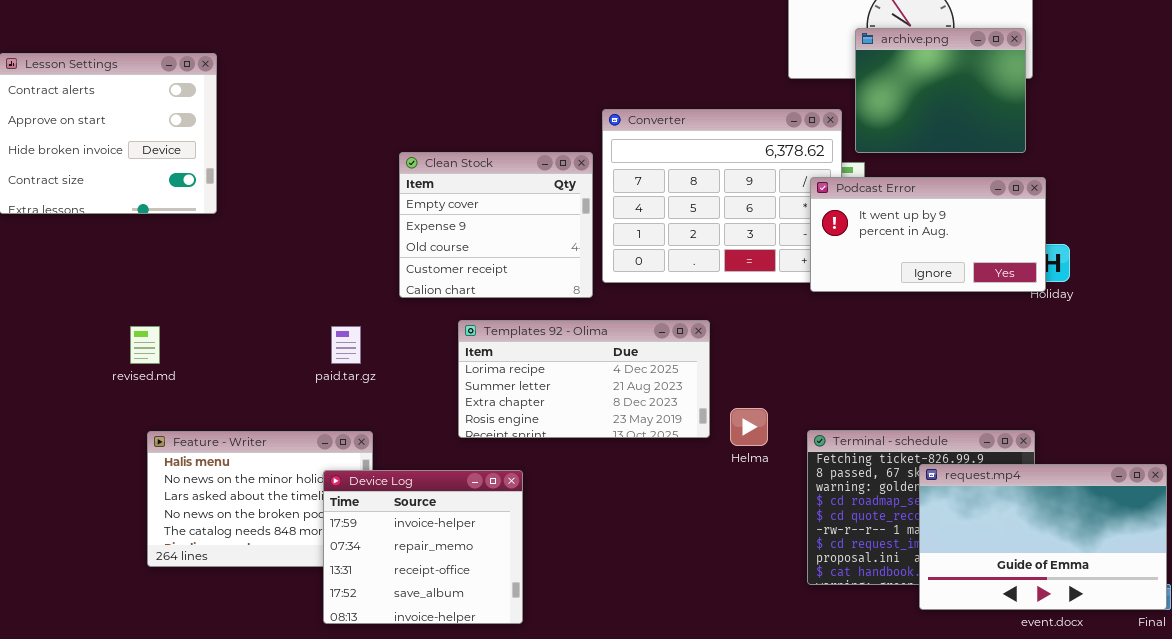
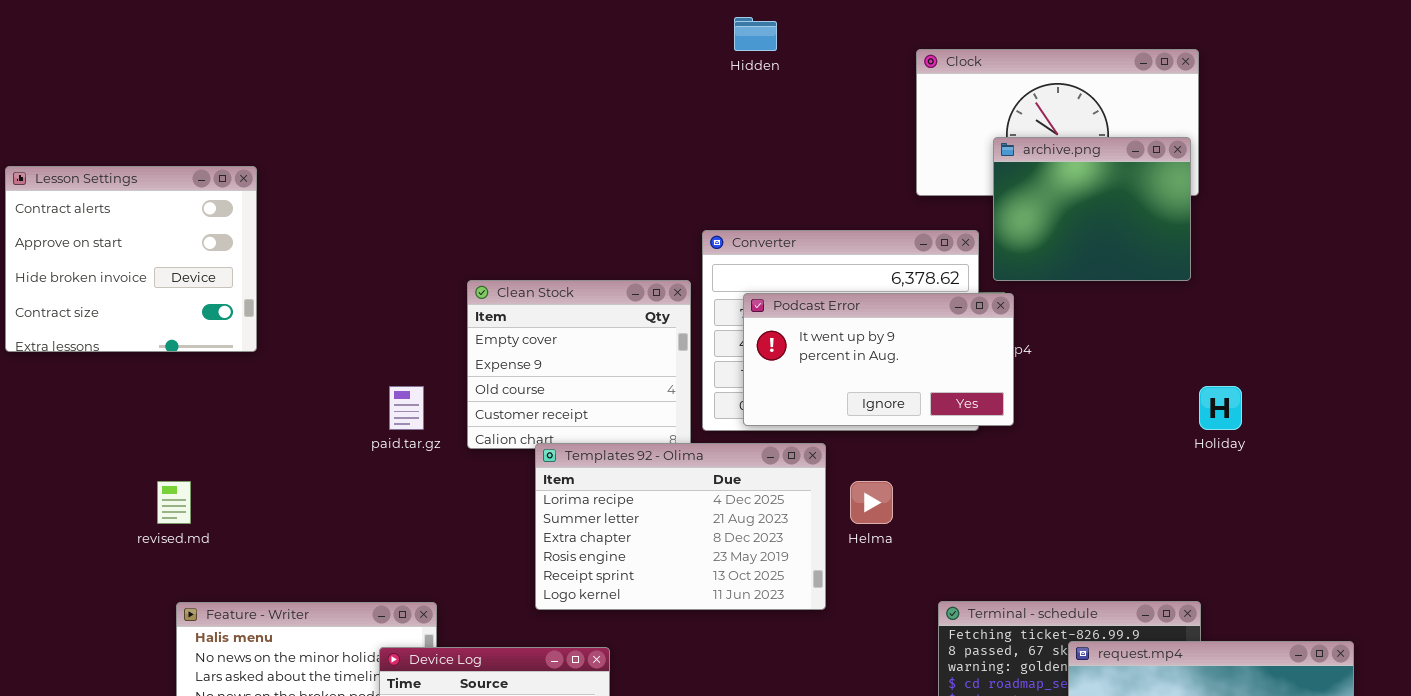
Podcast Error: [810,177,1046,292] -> [743,293,1014,426], moved
Templates 92 - Olima: [458,320,710,438] -> [535,443,826,610], resized
paid.tar.gz: [331,326,361,364] -> [389,386,424,430], moved
Helma: [730,408,768,446] -> [850,481,893,524], moved

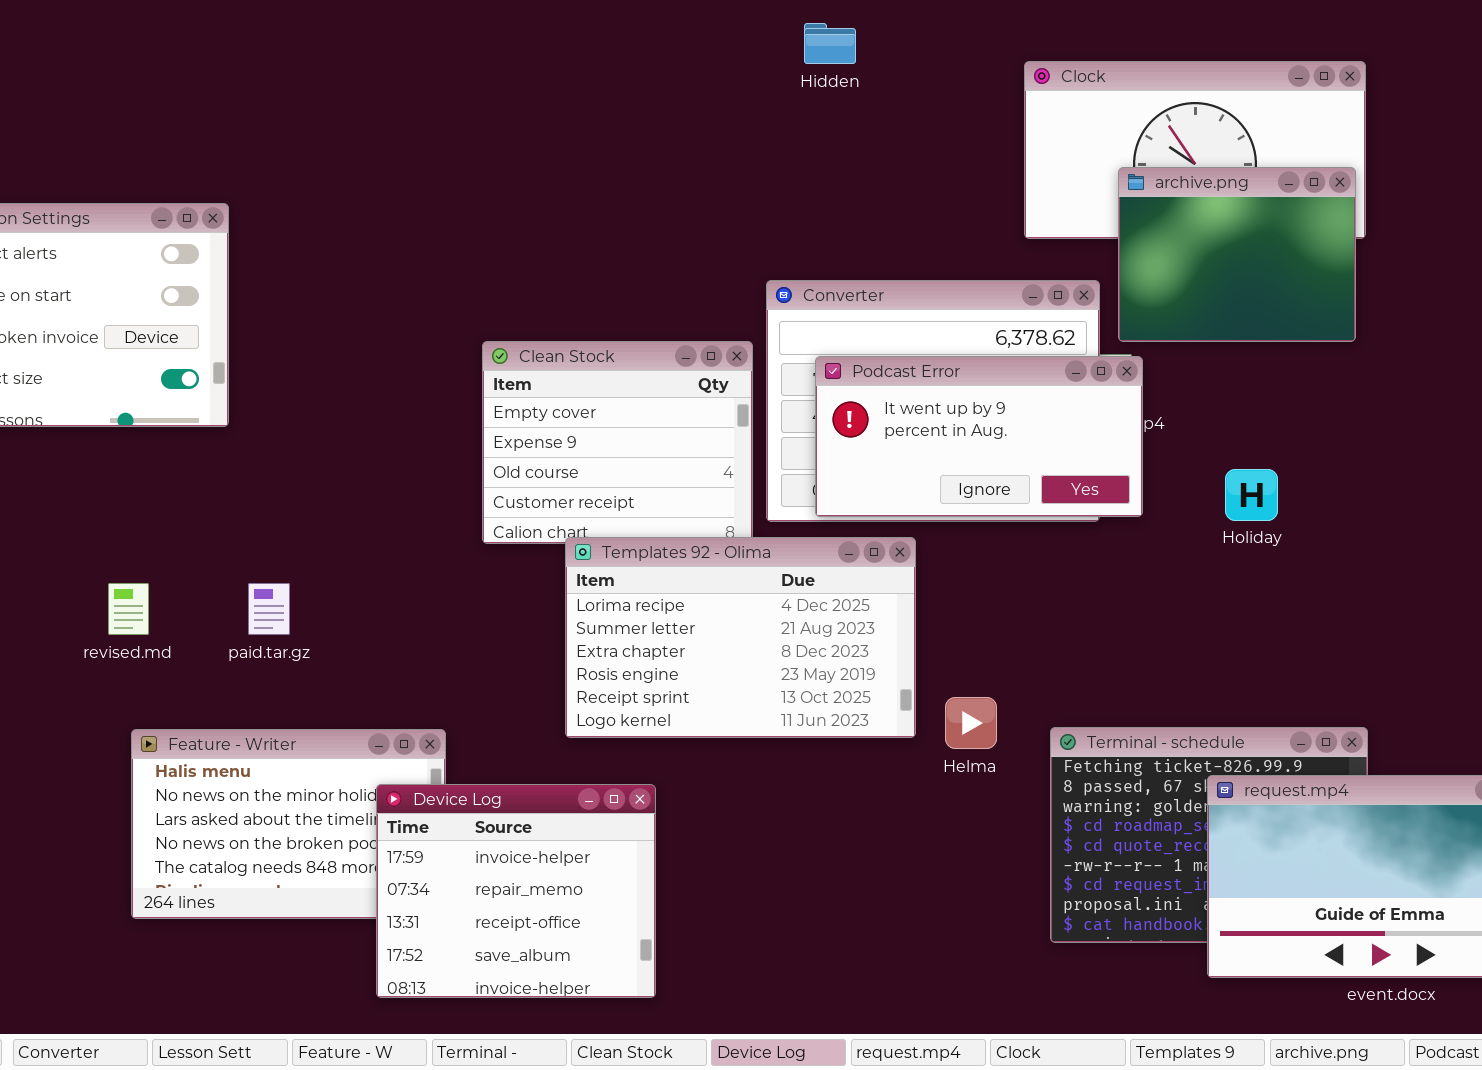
paid.tar.gz: [389,386,424,430] -> [248,583,290,635], moved
Holiday: [1199,386,1242,430] -> [1225,469,1278,521], moved
Helma: [850,481,893,524] -> [945,697,997,749], moved

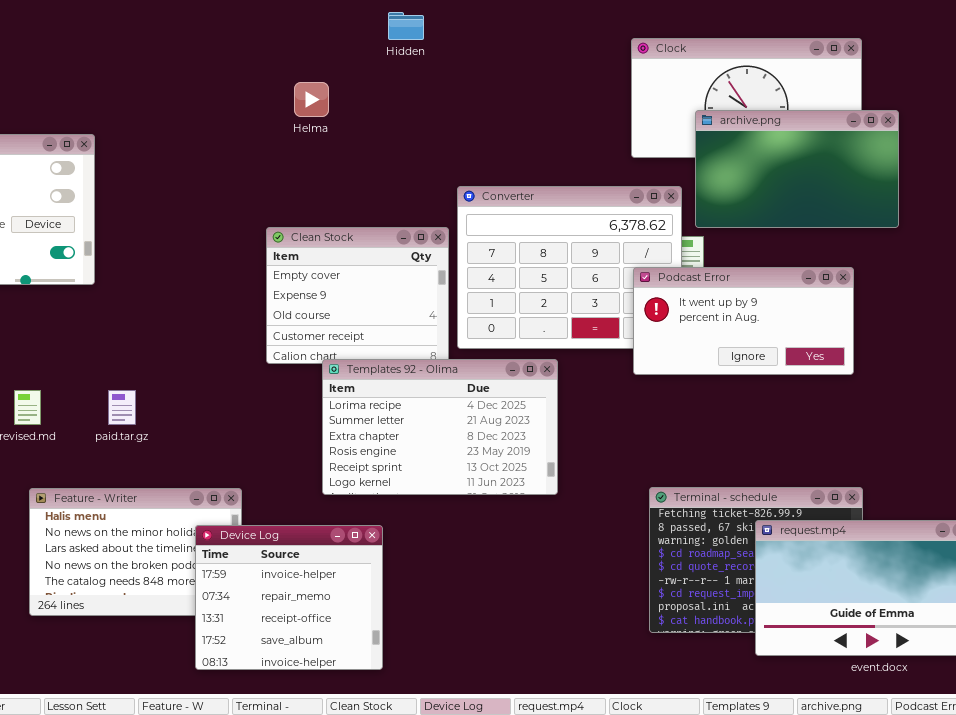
Hidden: [804,23,856,64] -> [388,12,424,40], moved
archive.png: [1118,167,1356,342] -> [695,110,899,228], resized
Podcast Error: [815,356,1143,517] -> [633,267,854,375], moved
Helma: [945,697,997,749] -> [294,82,329,117], moved

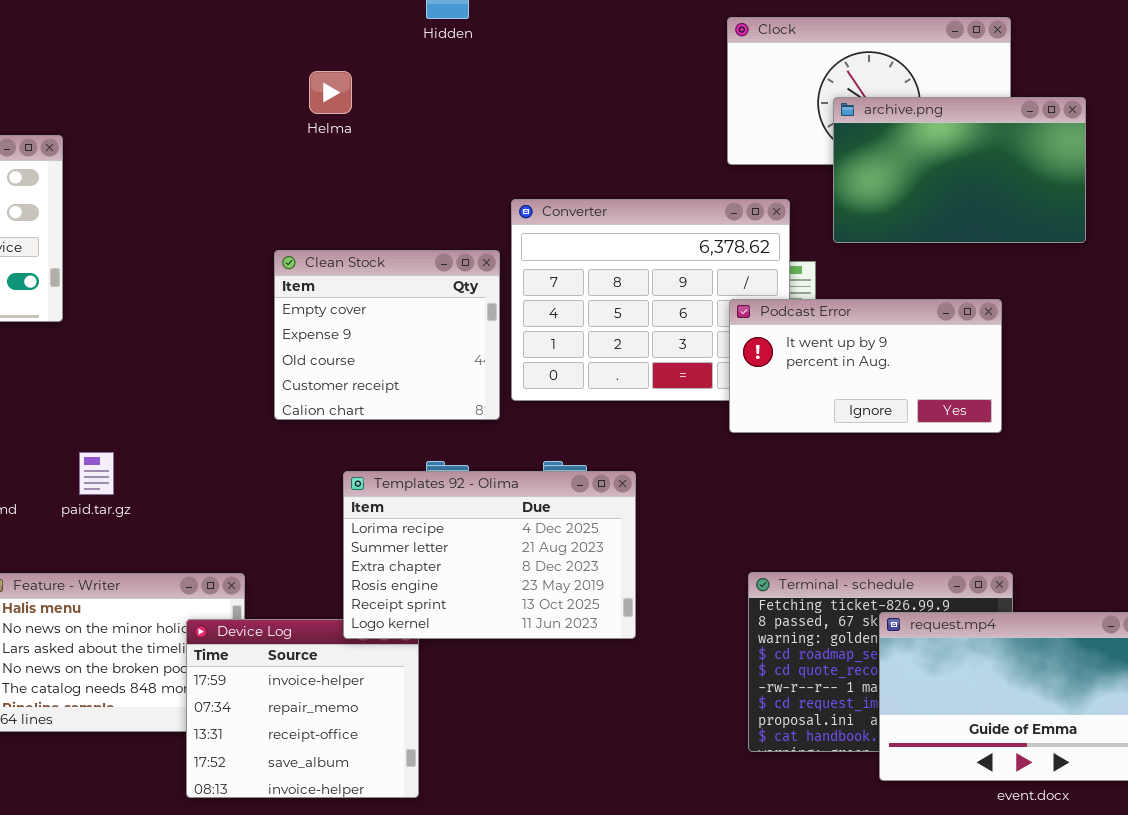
archive.png: [695,110,899,228] -> [833,97,1086,243], moved
Templates 92 - Olima: [322,359,558,495] -> [343,471,636,639], moved

